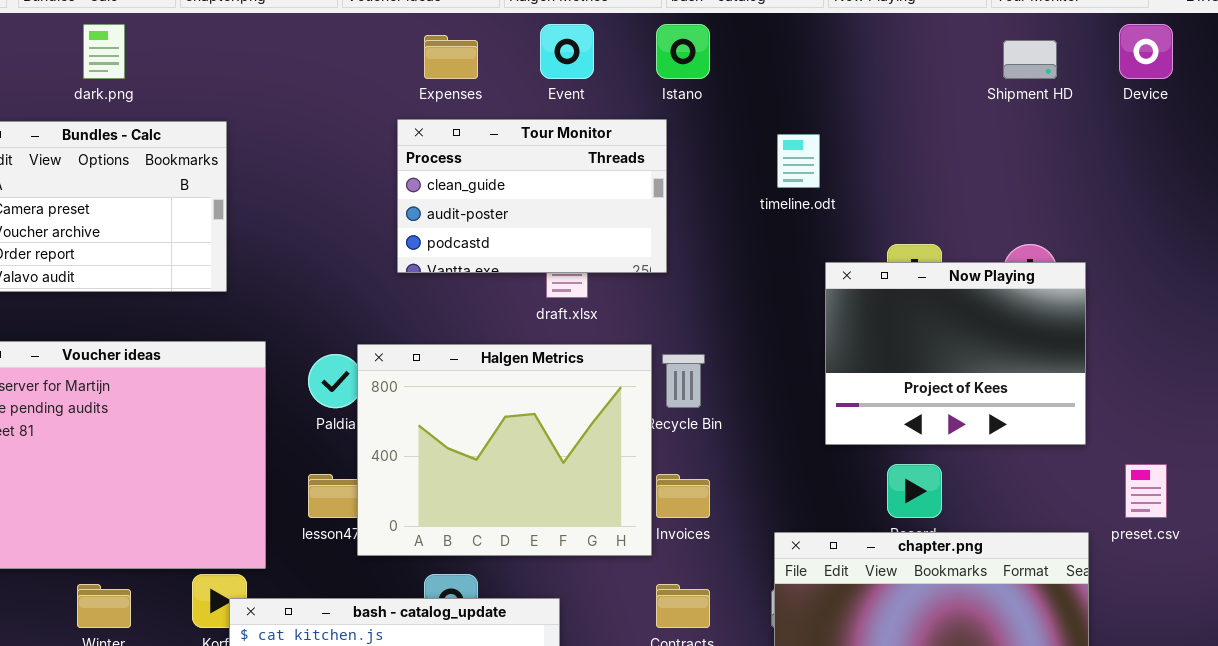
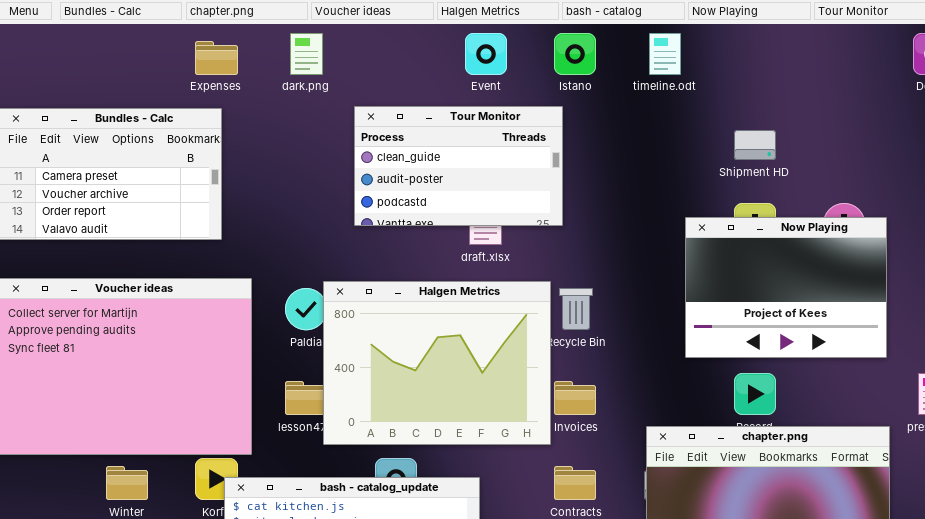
dark.png: [83,24,125,79] -> [290,33,323,75], moved
Expenses: [424,35,478,79] -> [195,41,238,75], moved
Shipment HD: [1003,40,1057,79] -> [734,130,776,160], moved
timeline.odt: [777,134,820,188] -> [649,33,681,75], moved

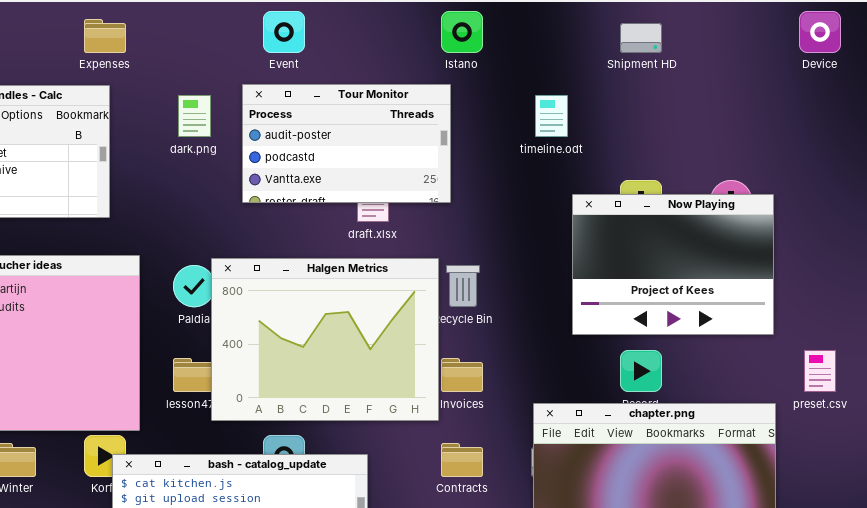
dark.png: [290,33,323,75] -> [178,95,211,137], moved
Event: [465,33,507,75] -> [263,11,305,53], moved
timeline.odt: [649,33,681,75] -> [535,95,568,137], moved
Tour Monitor: [354,106,563,226] -> [242,84,451,203], scrolled down 1 row
Shipment HD: [734,130,776,160] -> [620,23,662,53], moved

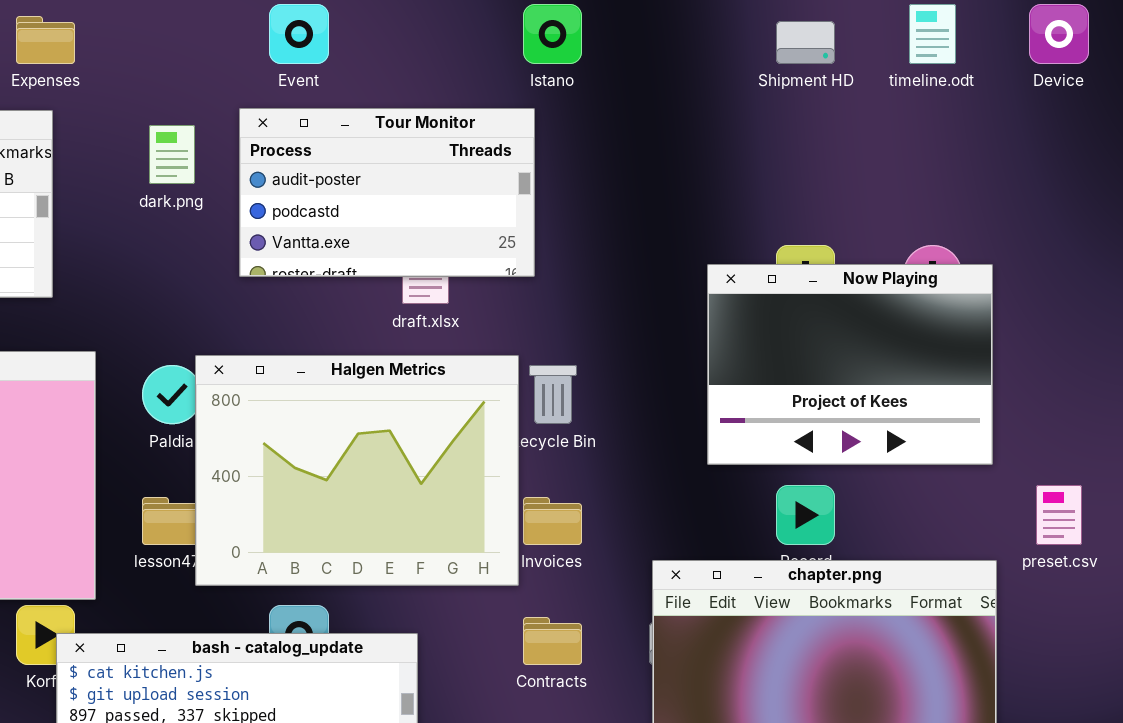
timeline.odt: [535,95,568,137] -> [909,4,956,64], moved

